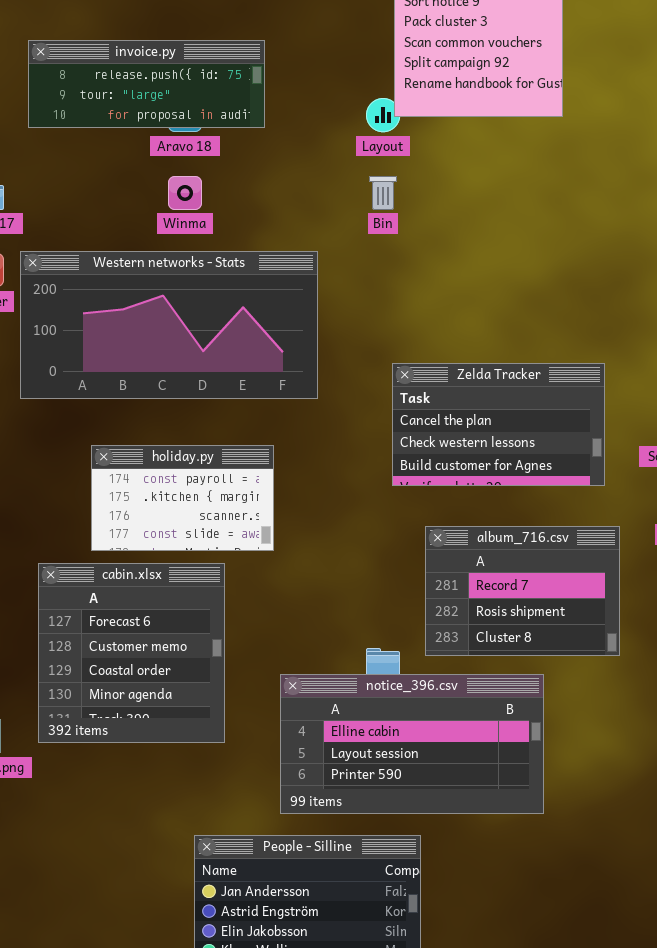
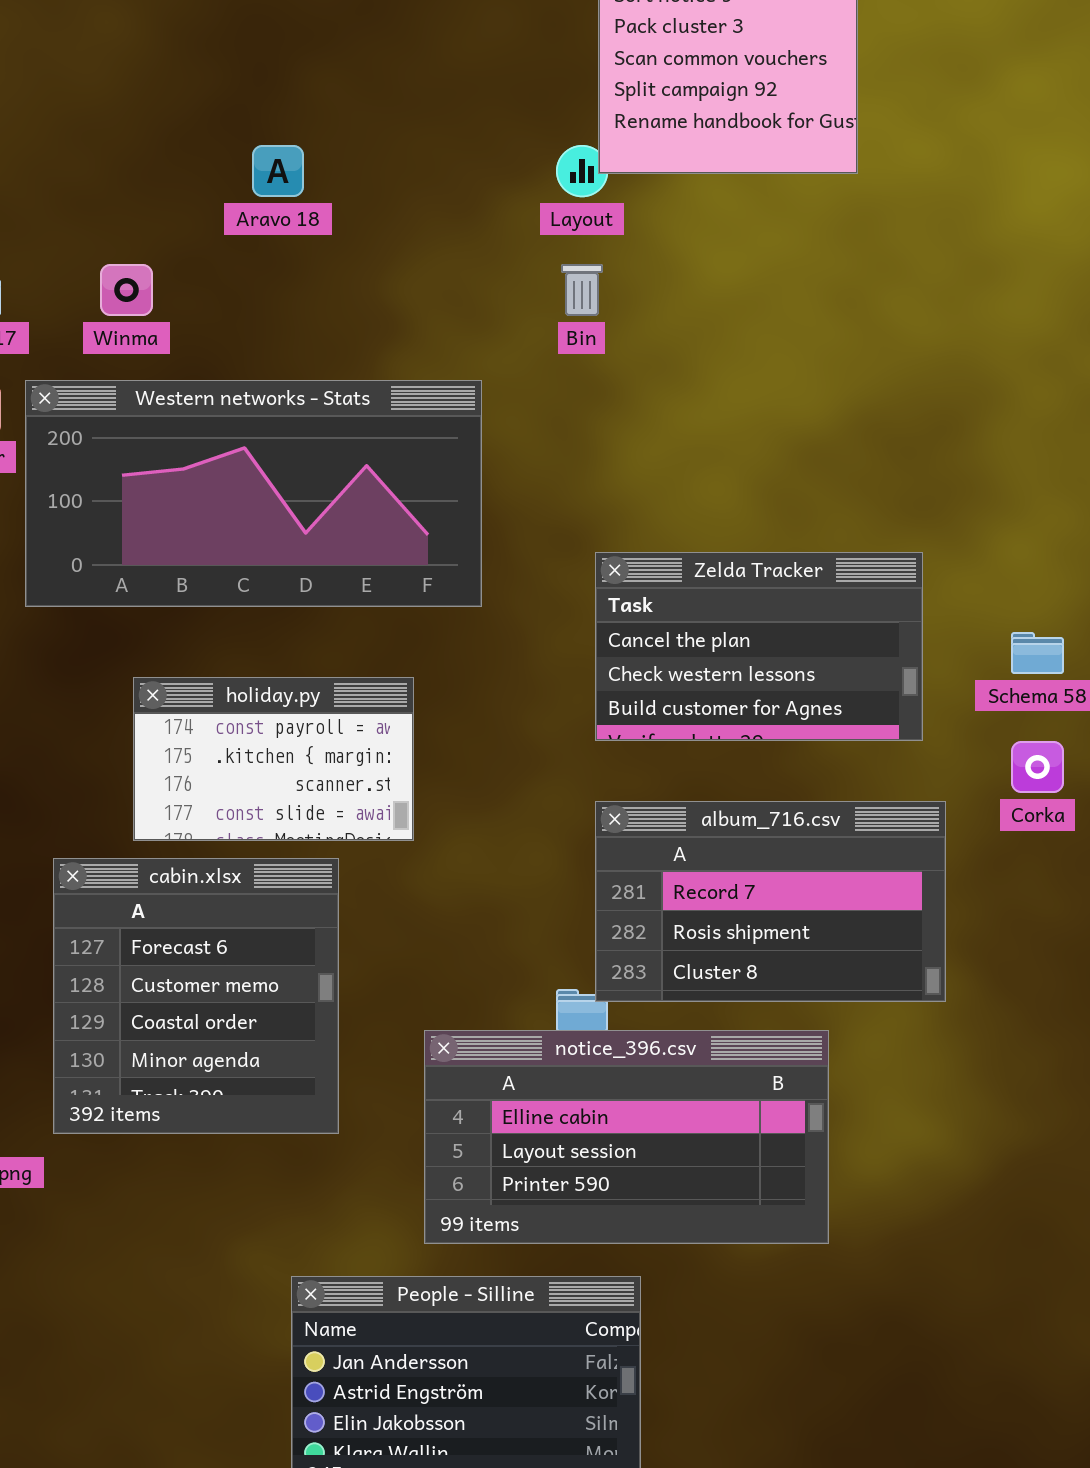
invoice.py: [28,40,265,128] -> none, closed
Winma: [168,176,202,210] -> [100,264,153,316], moved
album_716.csv: [425,526,620,656] -> [595,801,946,1002], resized

